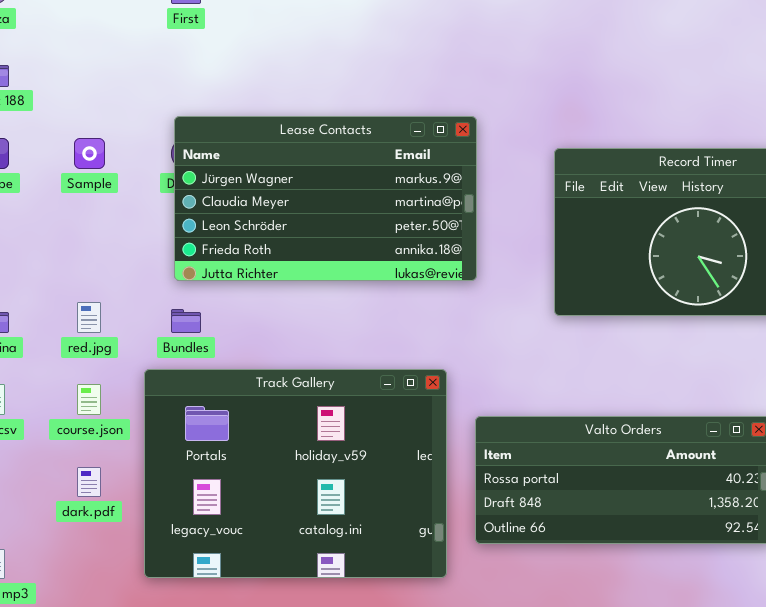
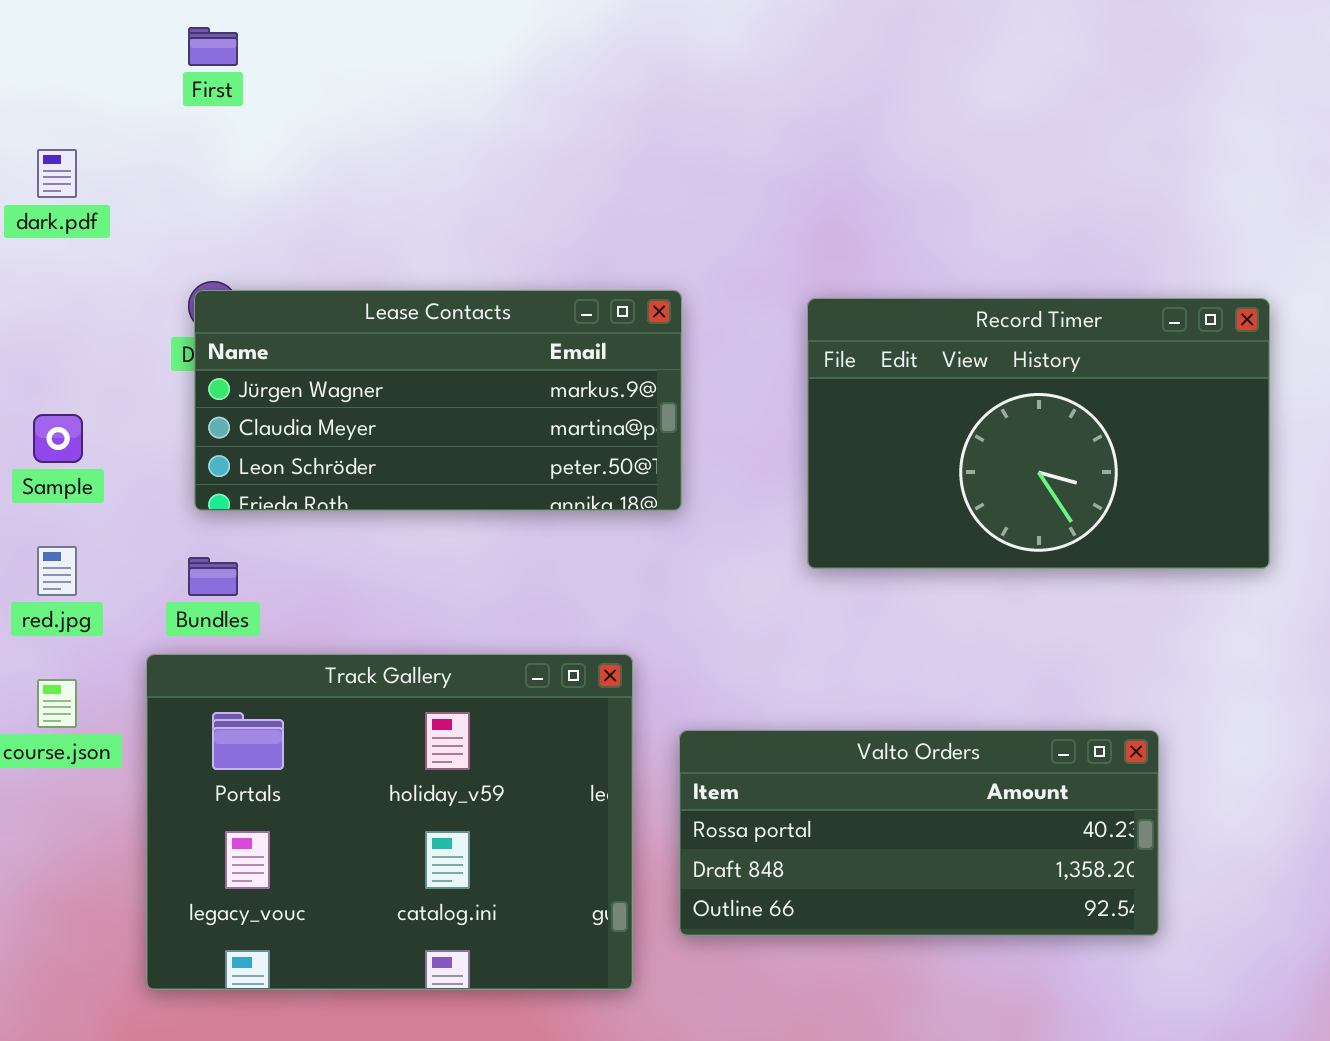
Lease Contacts: [174,116,477,281] -> [194,290,682,511], resized
Sample: [74,138,105,169] -> [33,414,83,463], moved
dark.pdf: [77,467,101,497] -> [37,149,77,198], moved

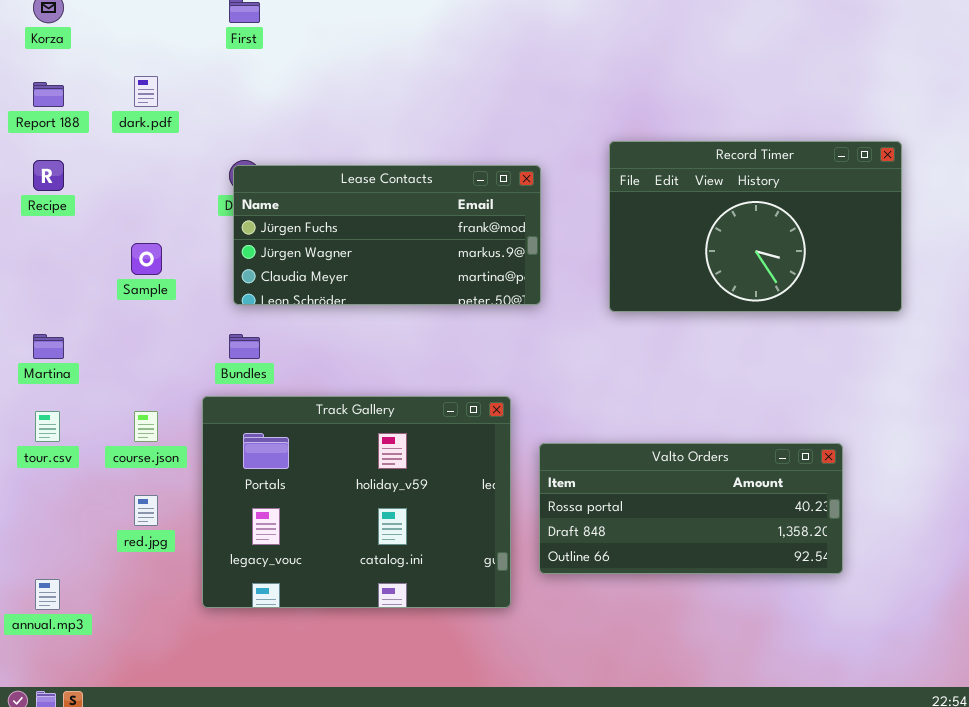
Lease Contacts: [194,290,682,511] -> [233,165,541,305], scrolled up 1 row
Record Timer: [807,298,1270,569] -> [609,141,902,312], moved
red.jpg: [37,546,77,596] -> [134,495,158,526], moved

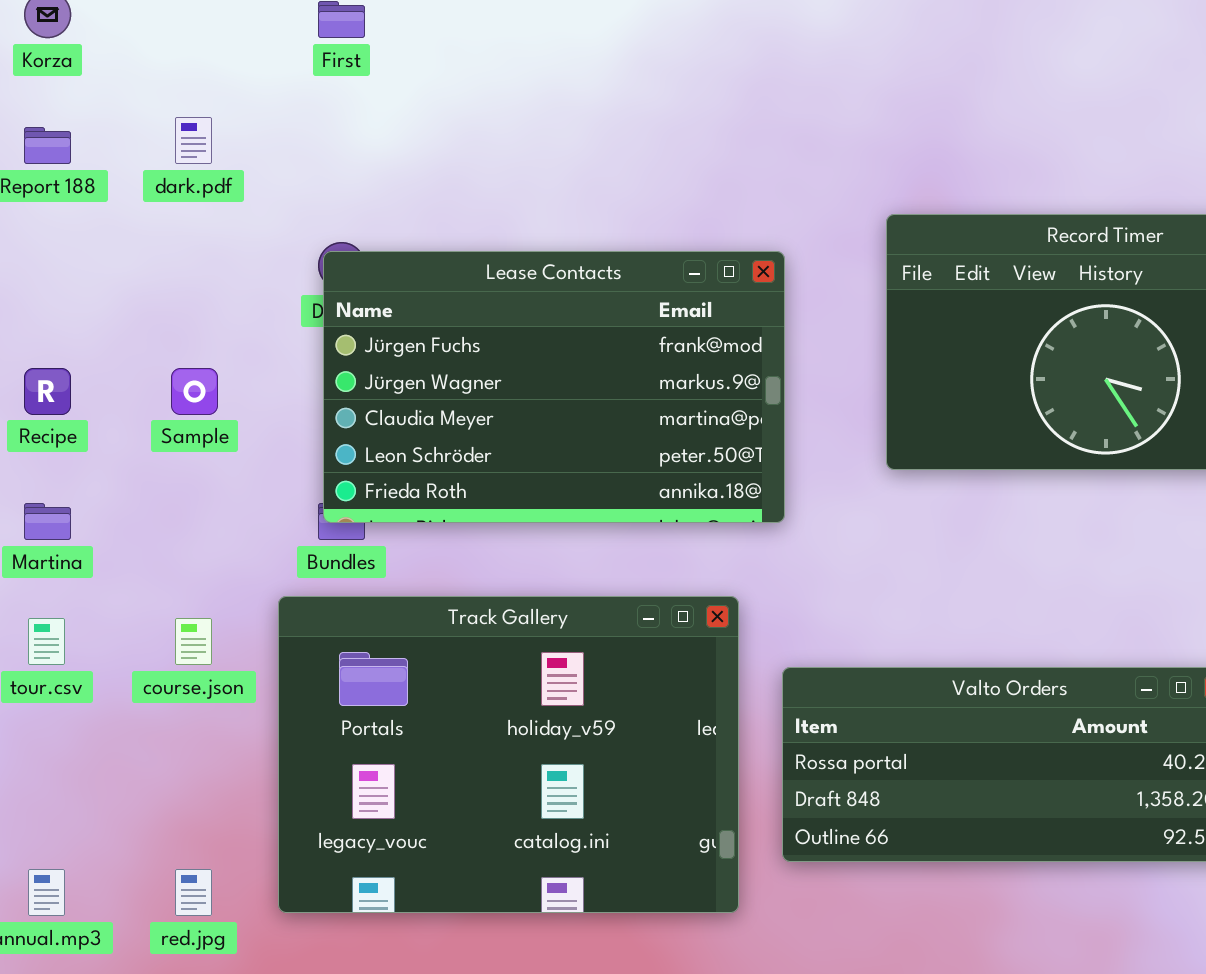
Recipe: [33,160,64,191] -> [24,368,71,415], moved
Lease Contacts: [233,165,541,305] -> [323,251,785,523], resized
red.jpg: [134,495,158,526] -> [175,869,212,916], moved

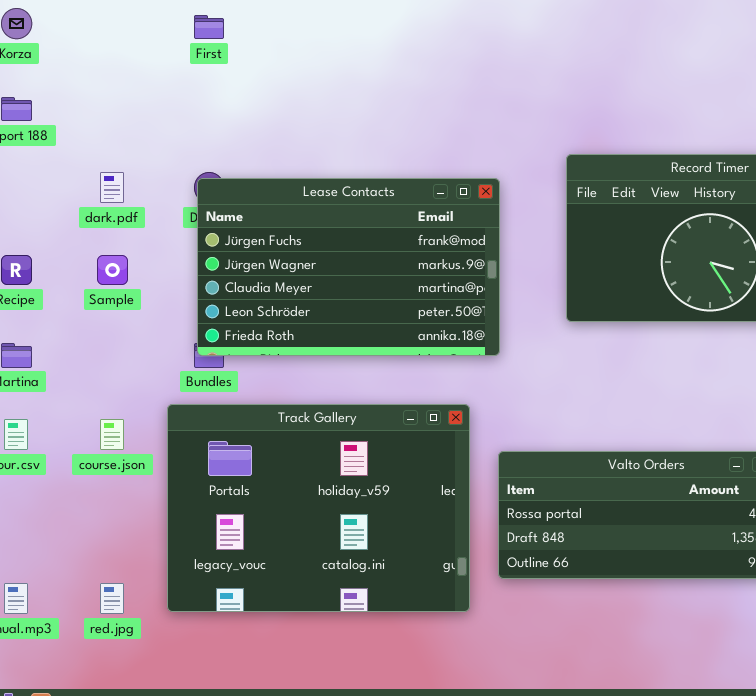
dark.pdf: [175,117,212,164] -> [100,172,124,203], moved

